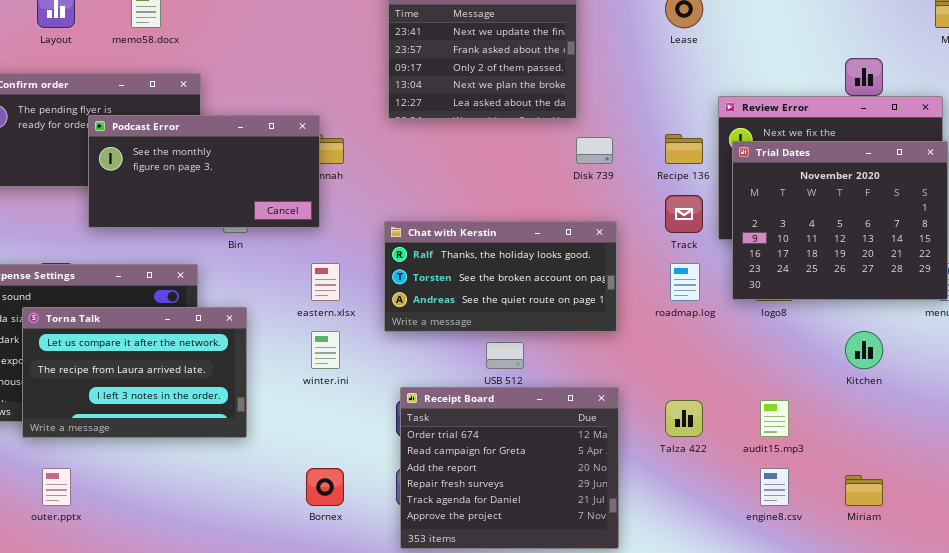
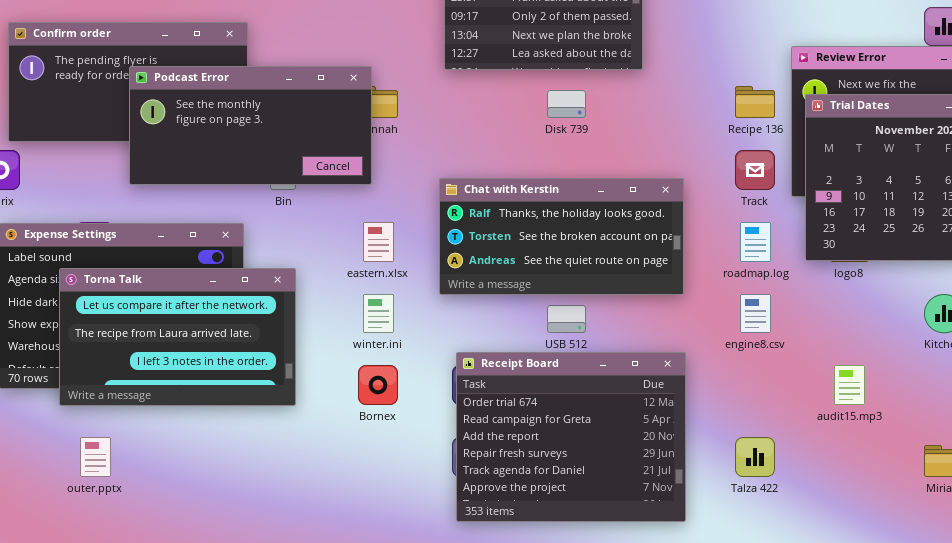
Disk 739: [576,137,613,164] -> [547,90,586,118], moved
Talza 422: [665,400,703,437] -> [735,437,775,477], moved
Bornex: [306,468,344,506] -> [358,365,398,405], moved
engine8.csv: [760,468,789,506] -> [740,294,771,333], moved

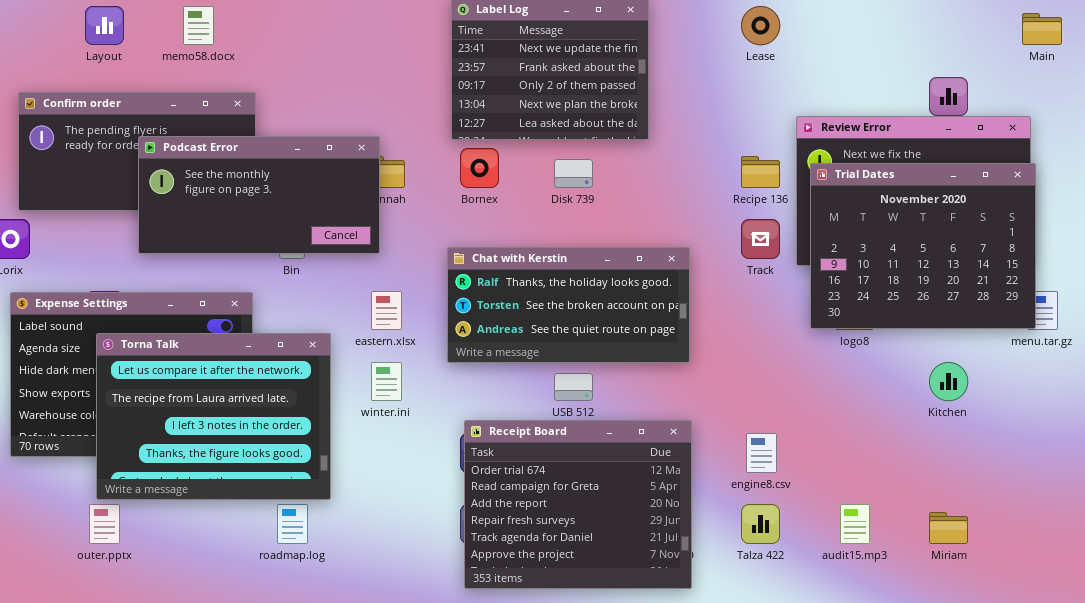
roadmap.log: [740,222,771,262] -> [277,504,308,544], moved
Torna Talk: [59,268,296,406] -> [96,333,331,500], moved, resized
engine8.csv: [740,294,771,333] -> [746,433,777,473], moved
Bornex: [358,365,398,405] -> [460,148,499,188], moved
audit15.mp3: [834,365,865,405] -> [840,504,870,544], moved

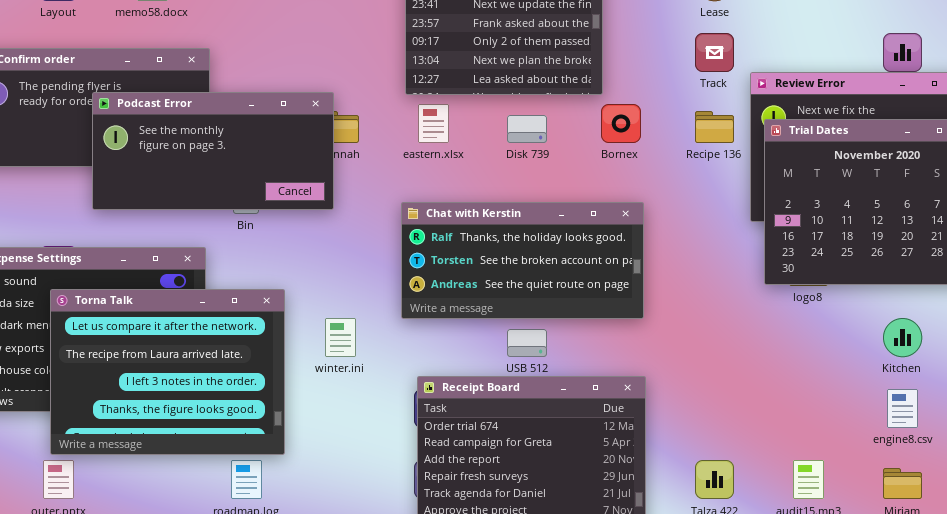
Bornex: [460,148,499,188] -> [601,104,641,143], moved
Track: [741,219,780,259] -> [695,33,734,72], moved
eastern.xlsx: [371,291,402,330] -> [418,104,449,143], moved
engine8.csv: [746,433,777,473] -> [887,389,918,428], moved

